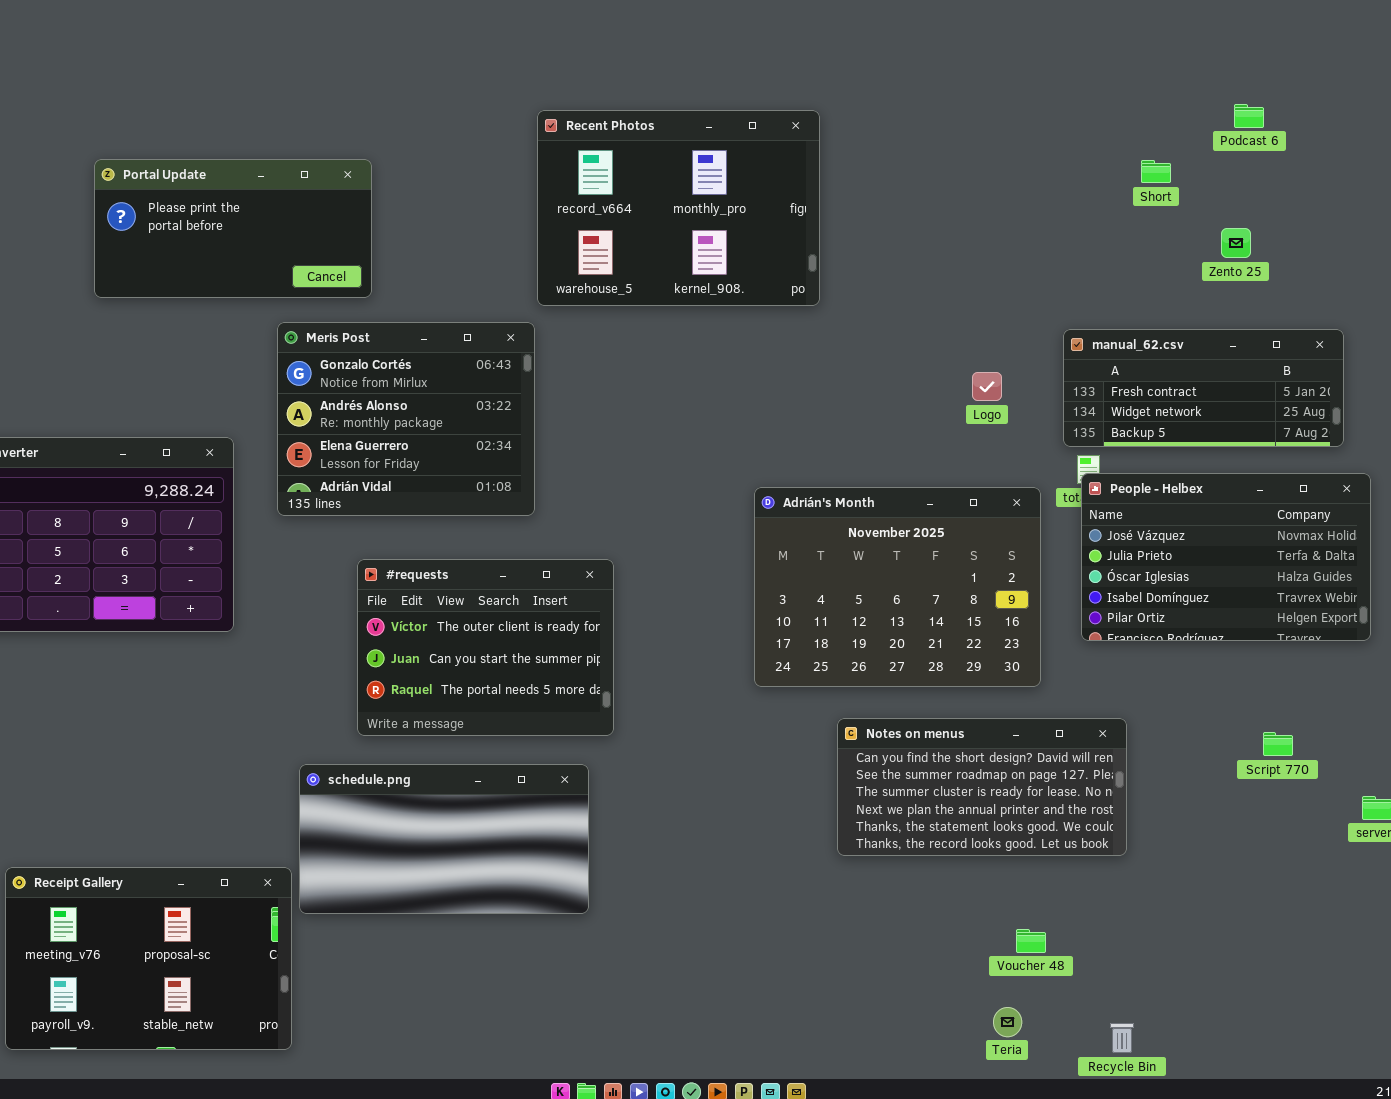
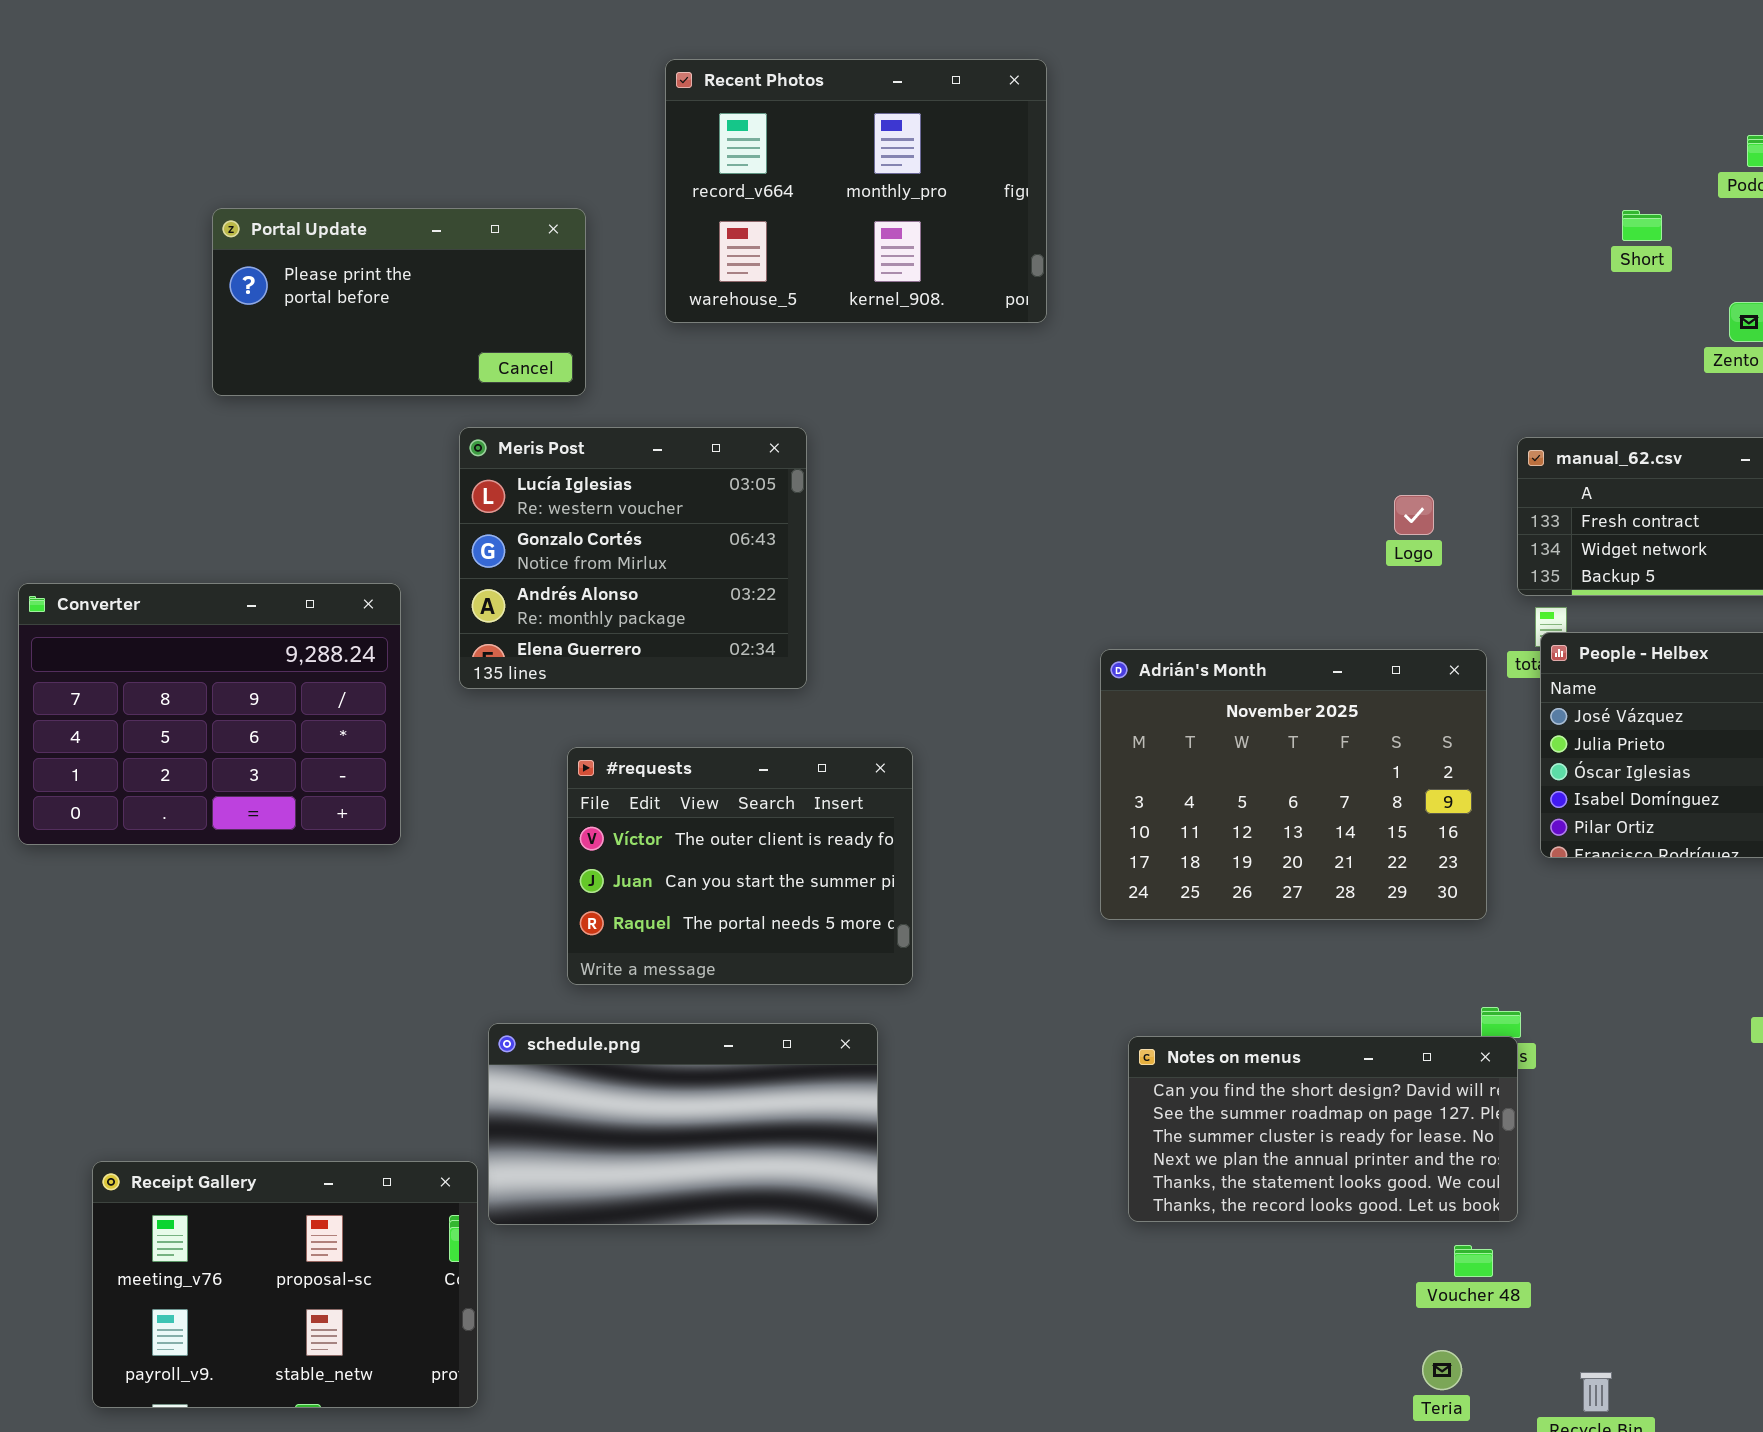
Recent Photos: [537,110,820,306] -> [665,59,1047,323], moved
Meris Post: [277,322,535,516] -> [459,427,807,689], scrolled up 1 row
Notes on menus: [837,718,1127,856] -> [1128,1036,1518,1222], moved

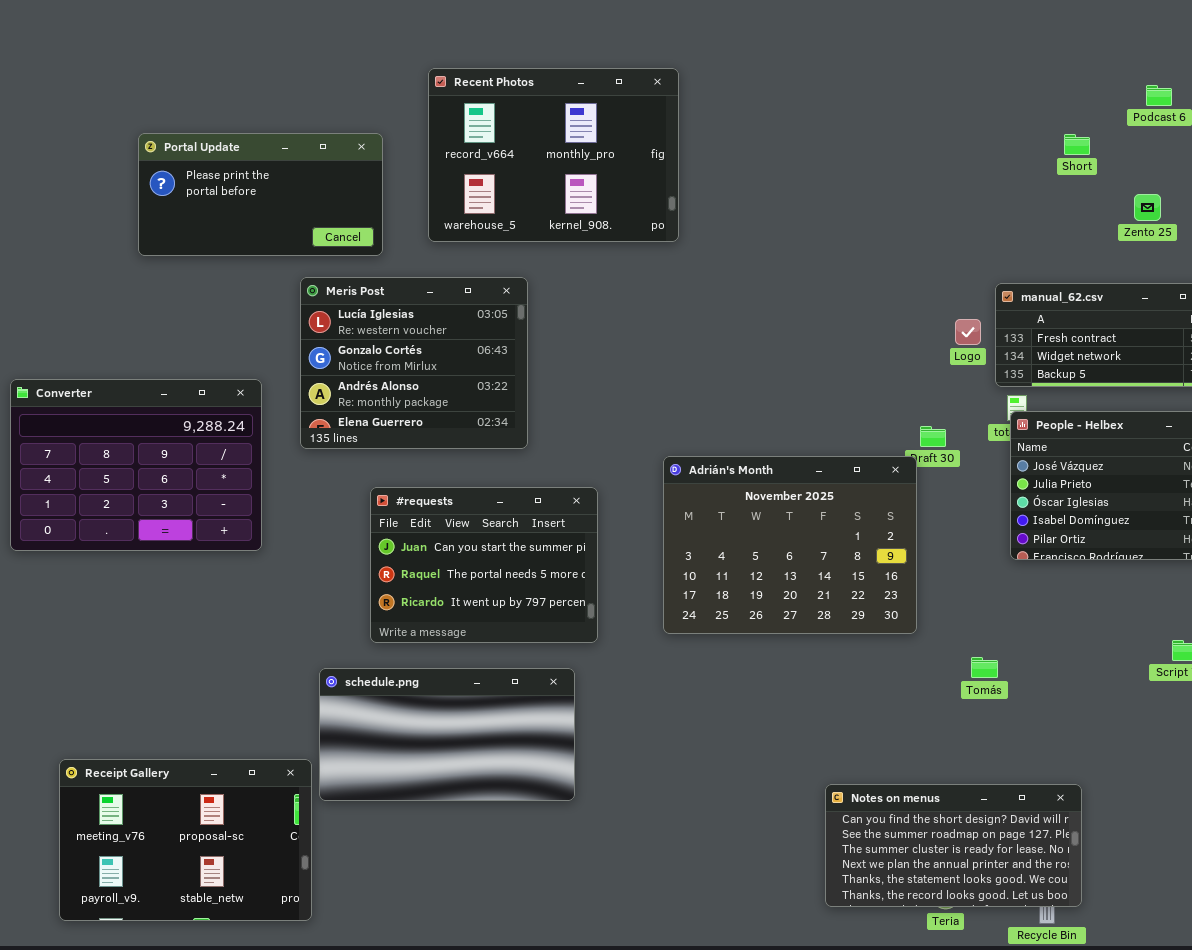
Recent Photos: [665,59,1047,323] -> [428,68,679,242], moved
Logo: [1394,495,1434,535] -> [955,319,981,345], moved
Adrián's Month: [1100,649,1487,920] -> [663,456,917,634], moved
#requests: [567,747,913,985] -> [370,487,598,643], scrolled down 1 row
Notes on menus: [1128,1036,1518,1222] -> [825,784,1082,907], moved

